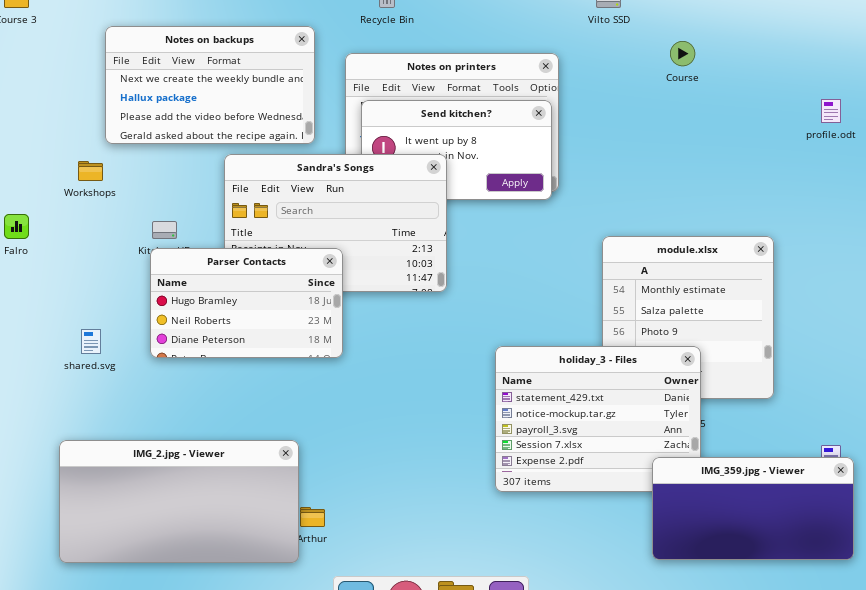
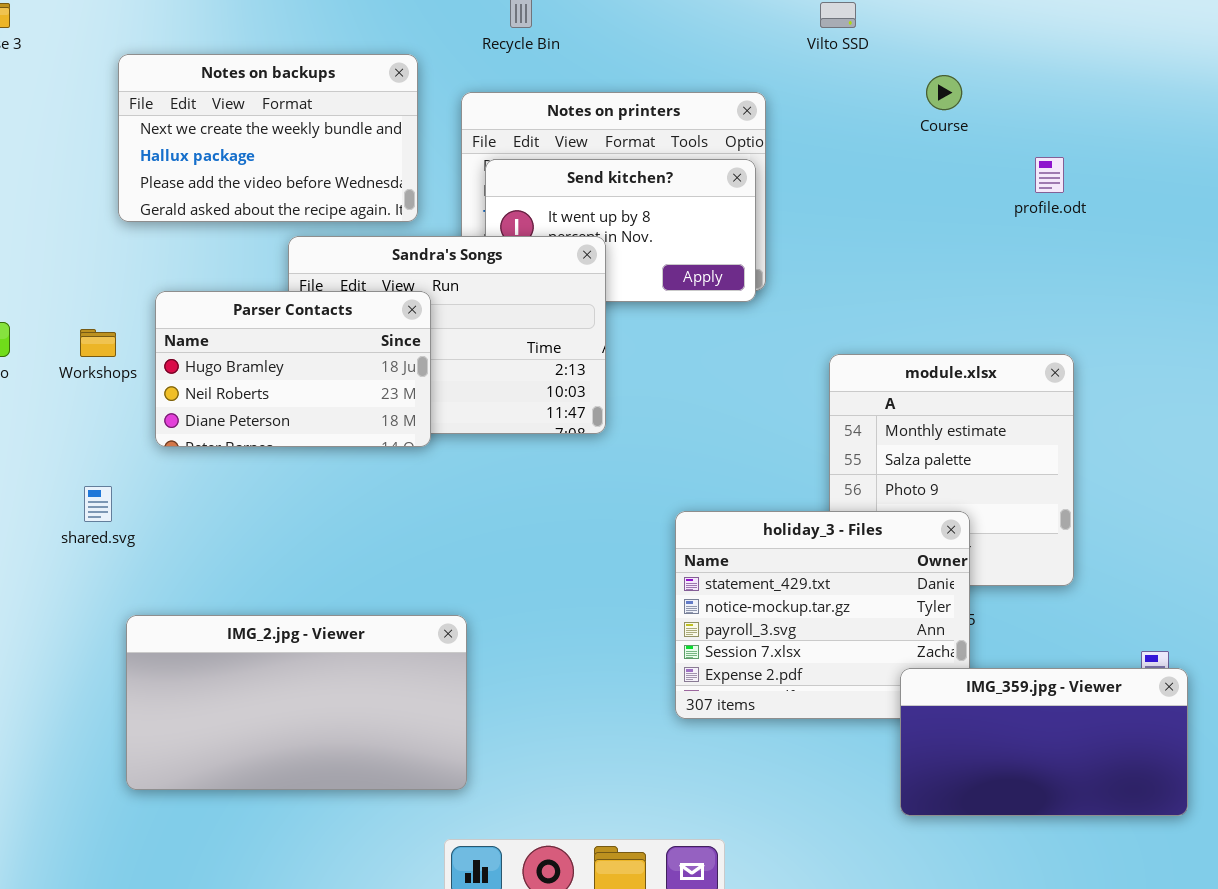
profile.odt: [821,99,841,123] -> [1035,157,1064,193], moved
Workshops: [78,161,103,181] -> [80,329,116,357], moved
Parser Contacts: [150,248,343,358] -> [155,291,431,447], moved
IMG_2.jpg - Viewer: [59,440,299,563] -> [126,615,467,790], moved

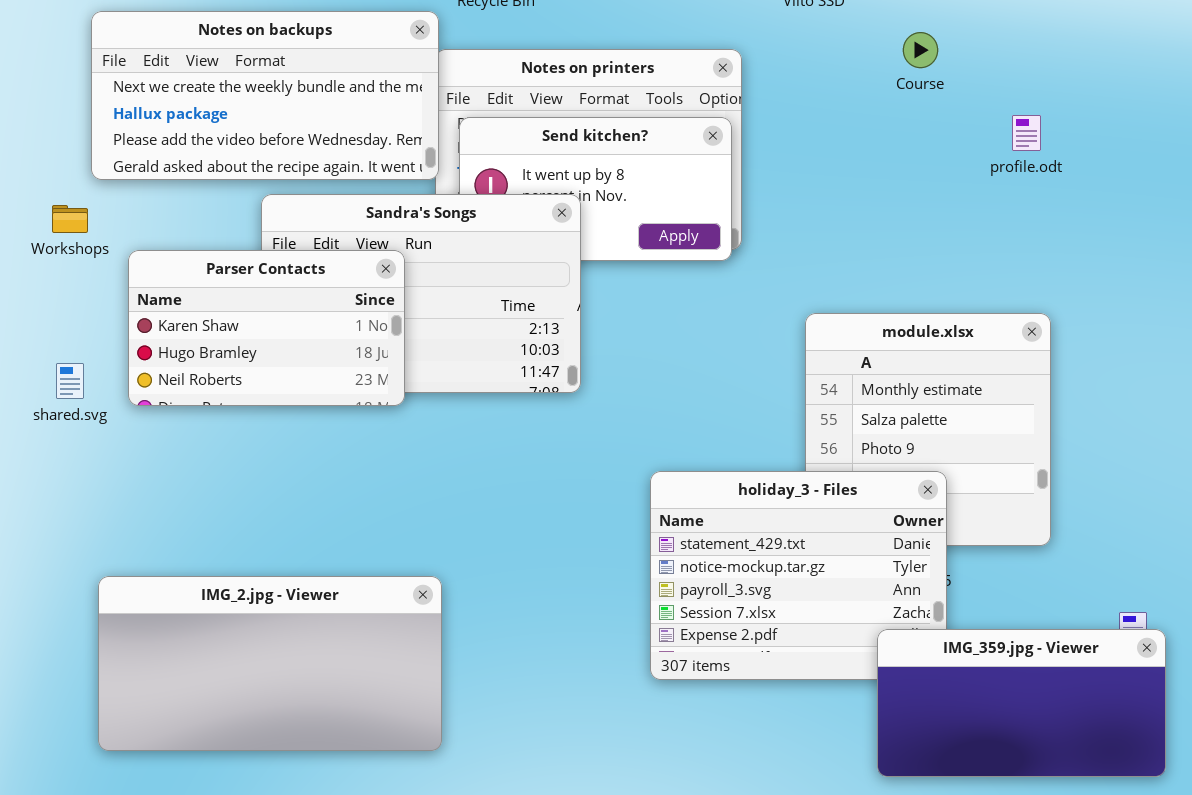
Notes on backups: [118,54,418,222] -> [91,11,439,180], resized
Parser Contacts: [155,291,431,447] -> [128,250,405,406], scrolled up 1 row
Workshops: [80,329,116,357] -> [52,205,88,233], moved
shared.svg: [84,486,112,522] -> [56,363,84,399], moved

